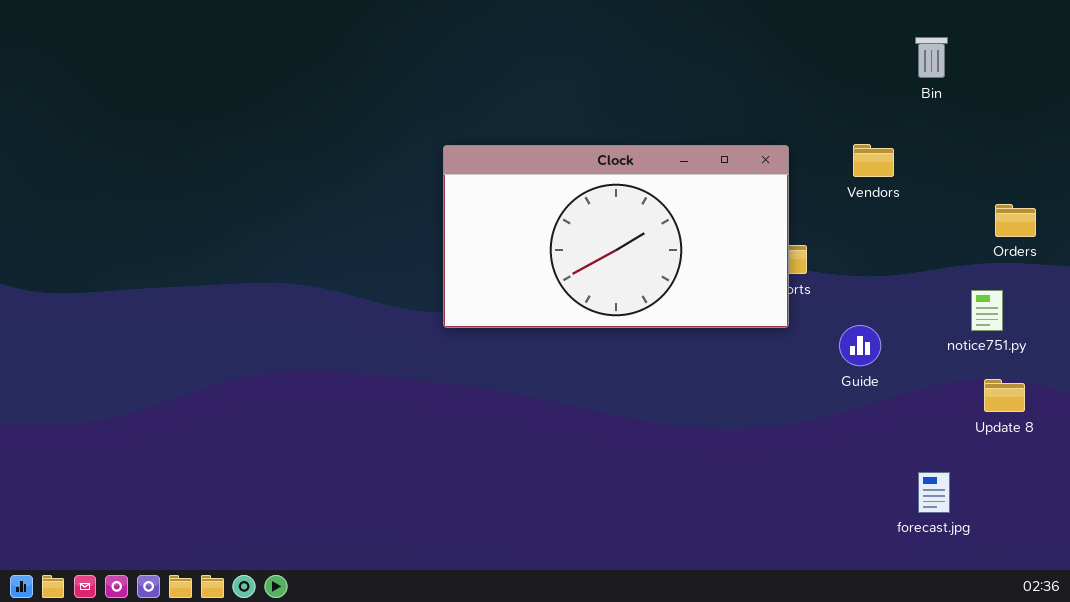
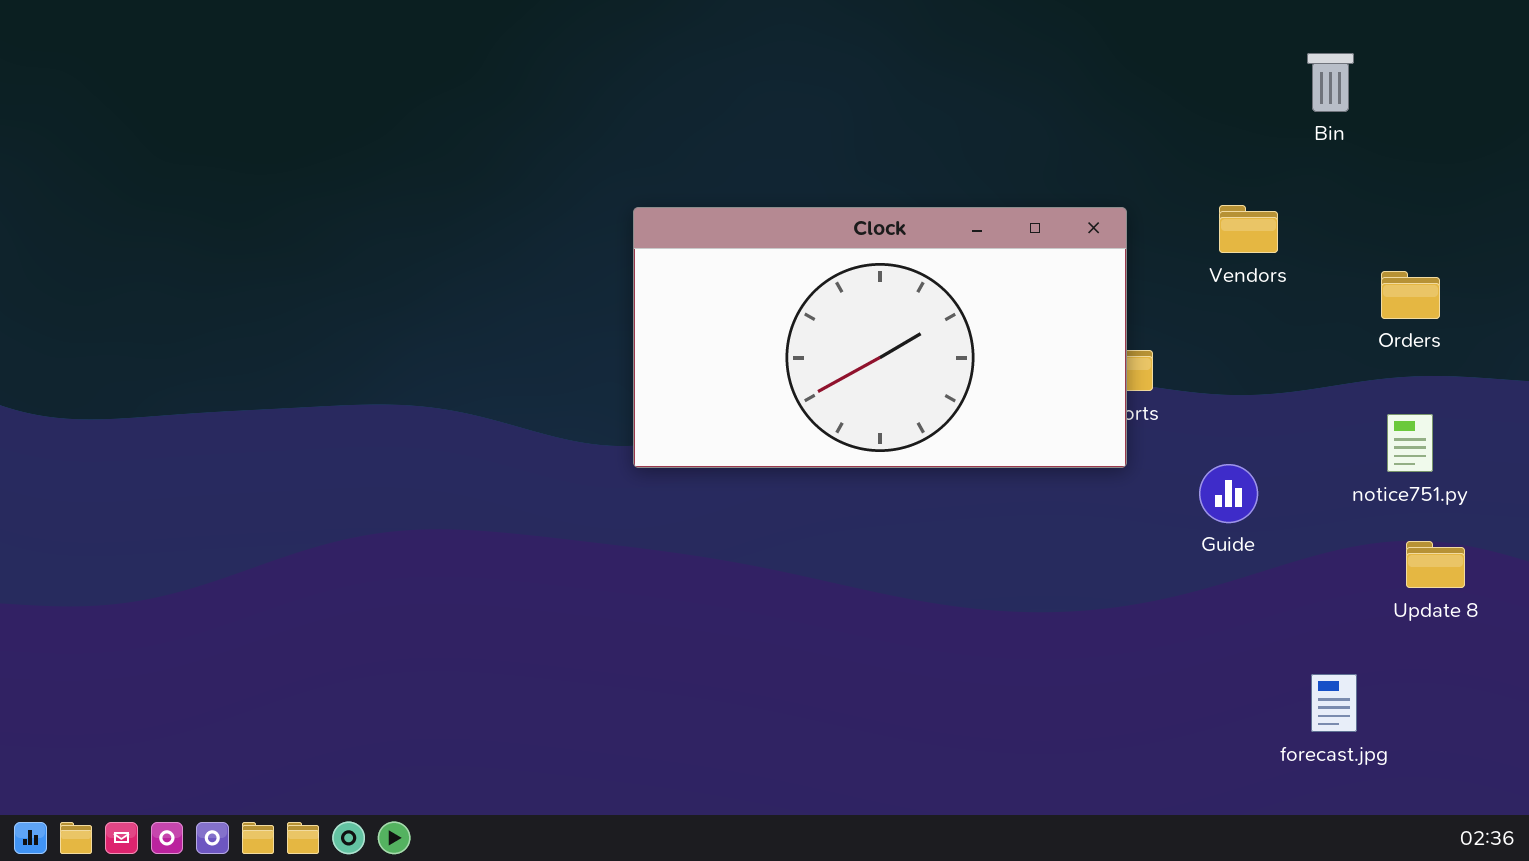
Orders: [995,204,1036,237] -> [1381,271,1440,319], moved

